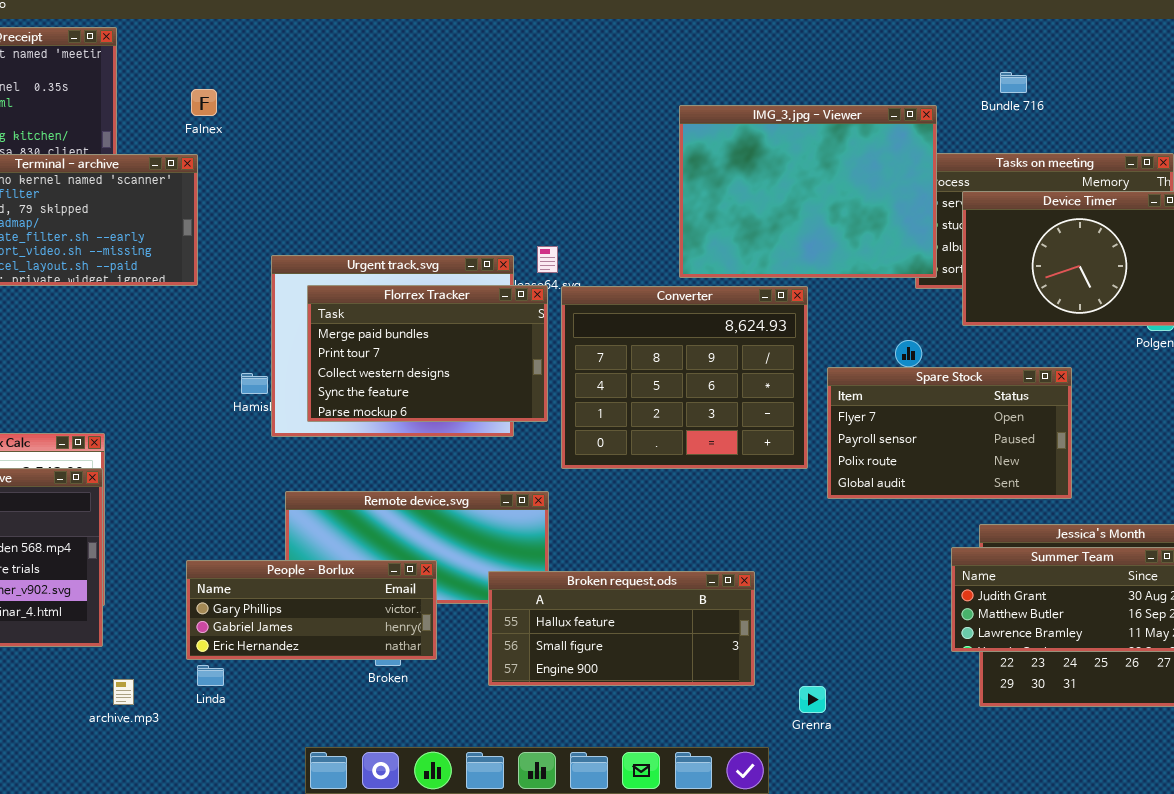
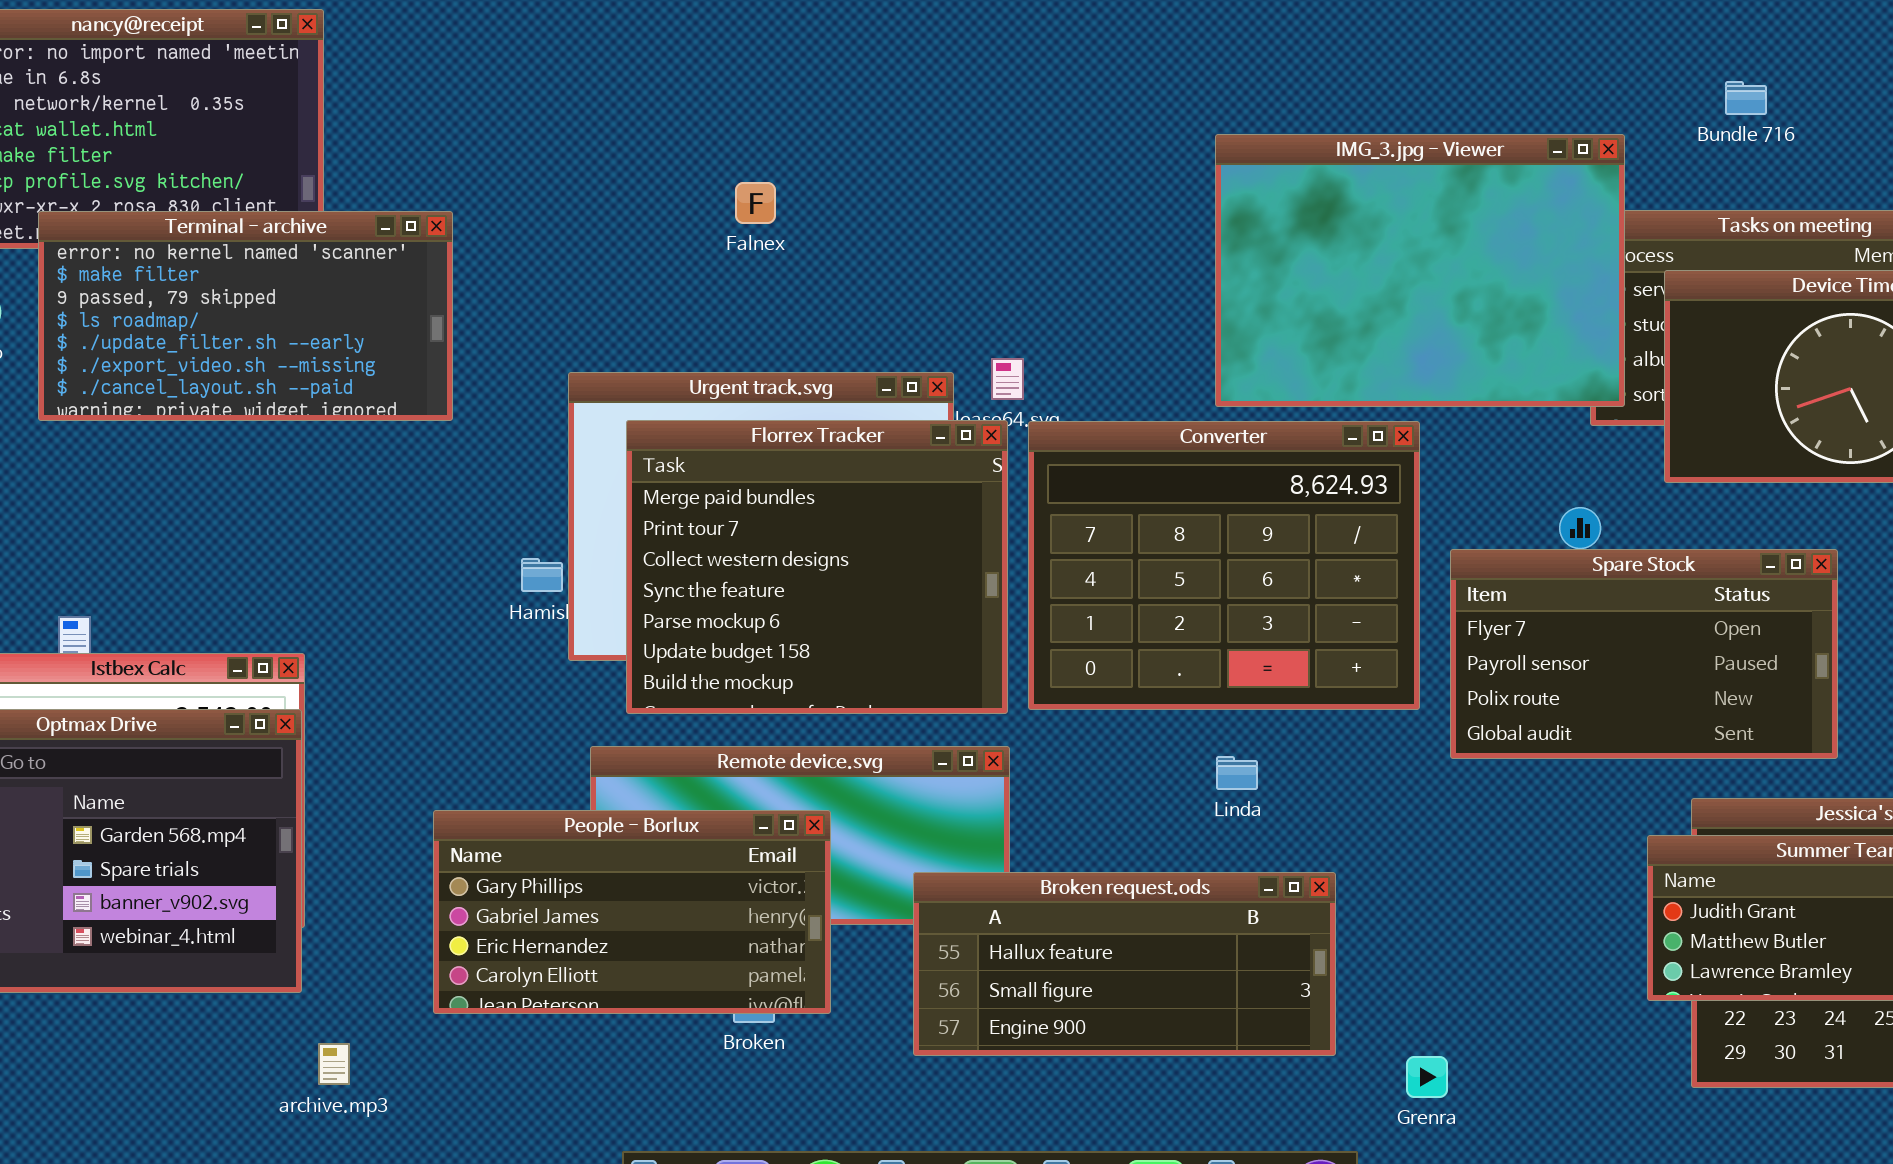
Falnex: [191,89,217,116] -> [735,182,776,224], moved
Florrex Tracker: [307,285,548,422] -> [626,420,1008,714], resized
People - Borlux: [186,560,437,660] -> [433,810,831,1014], resized
Linda: [197,665,224,686] -> [1216,756,1258,790], moved

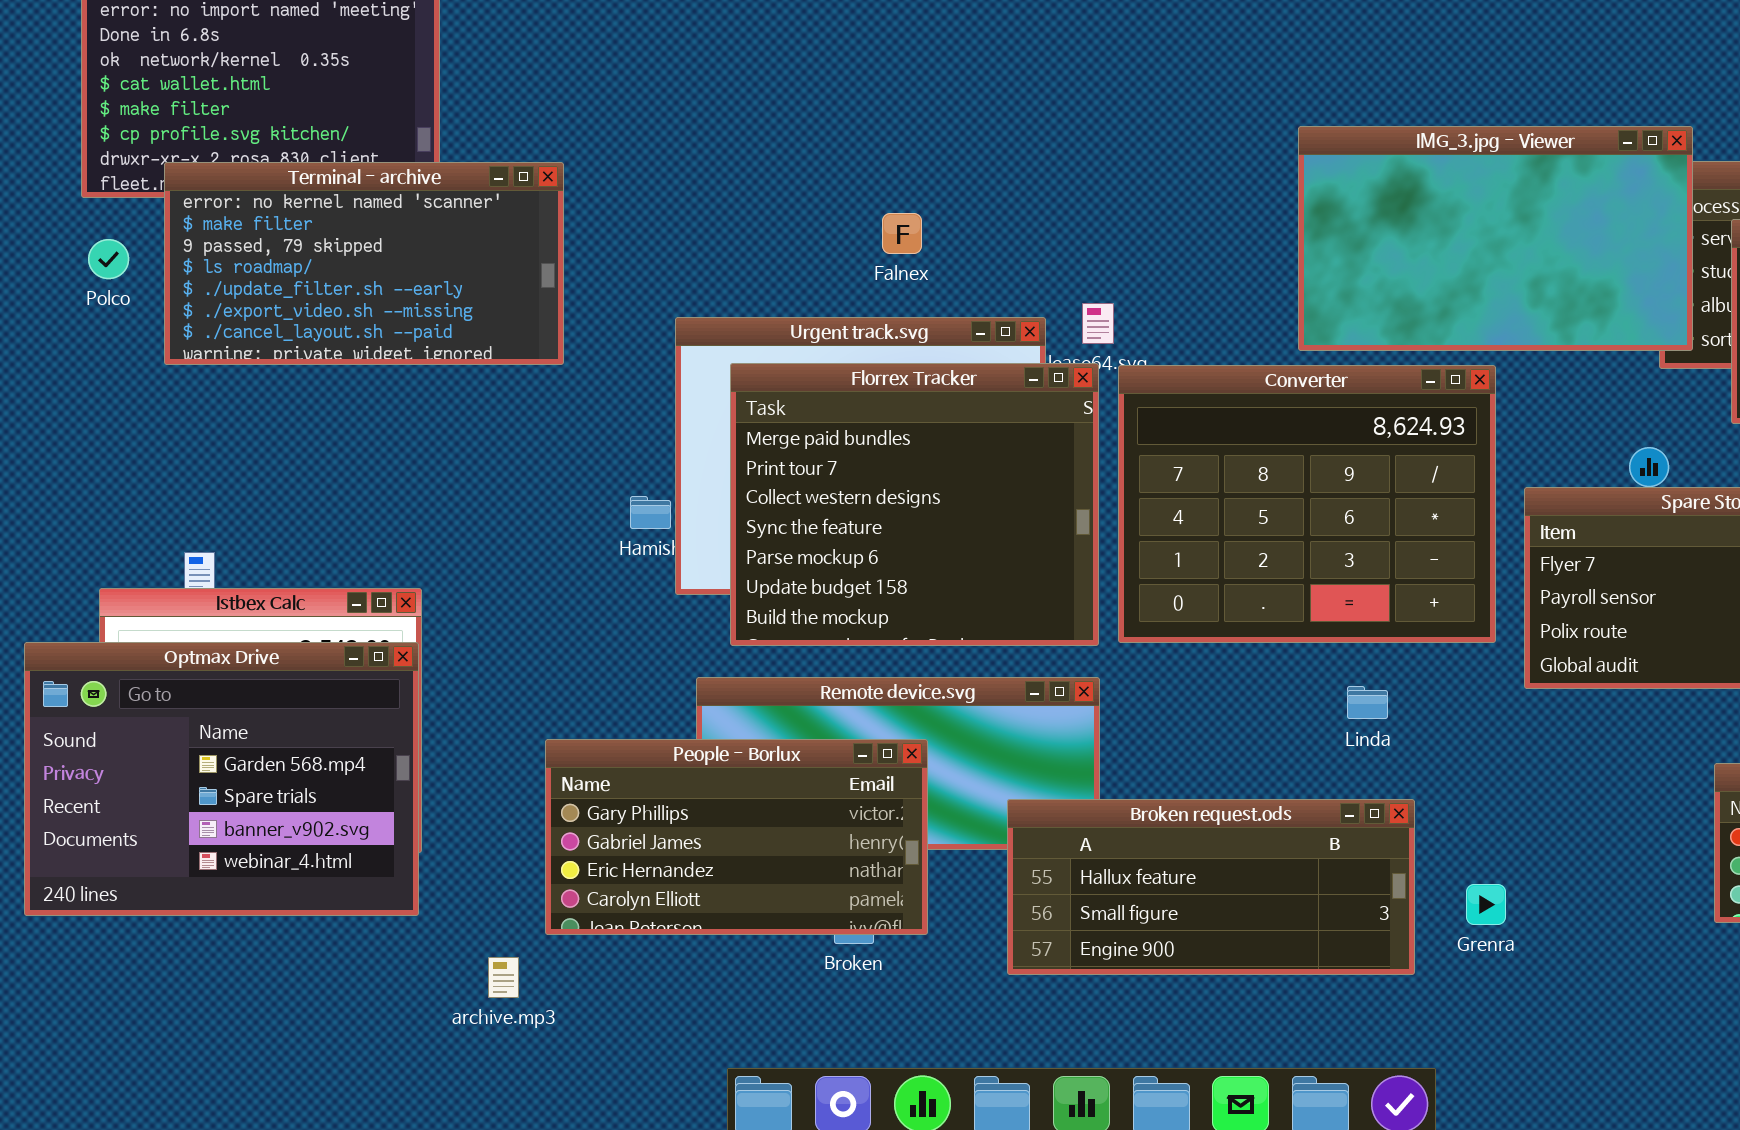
IMG_3.jpg - Viewer: [1215,134,1625,407] -> [1298,126,1693,351], resized
Falnex: [735,182,776,224] -> [882,213,922,254], moved
Linda: [1216,756,1258,790] -> [1347,686,1388,719], moved
archive.mp3: [318,1043,350,1085] -> [488,957,519,998], moved
Grenra: [1406,1056,1448,1098] -> [1466,884,1506,925], moved

